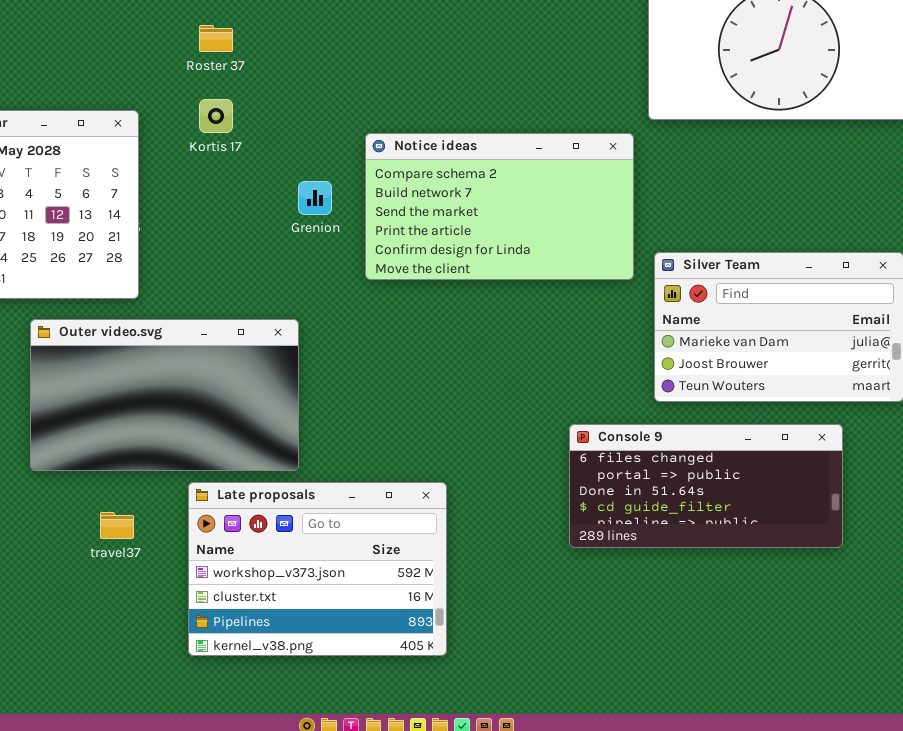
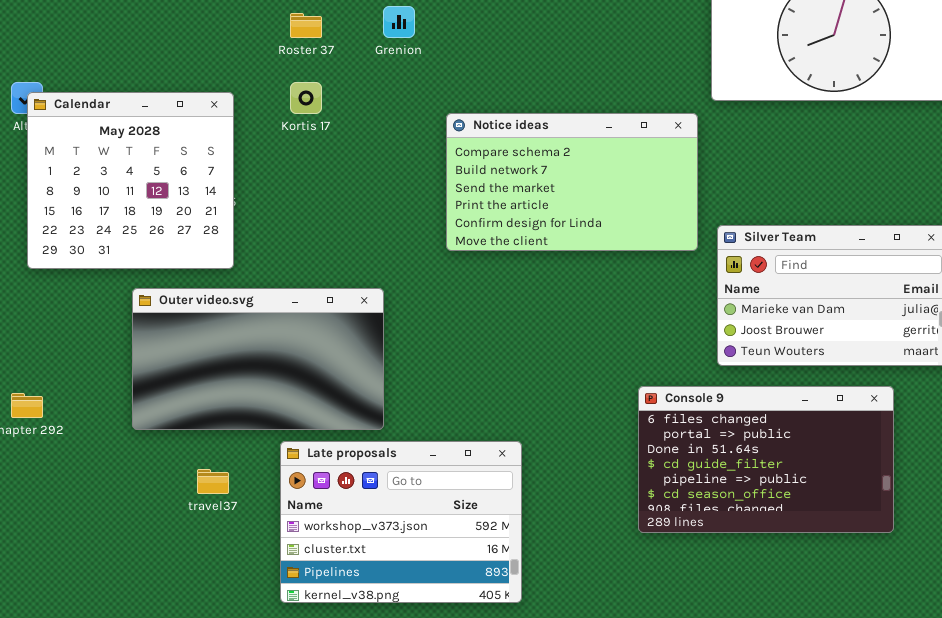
Grenion: [298,181,332,215] -> [383,6,415,38], moved
Console 9: [569,424,843,548] -> [638,386,894,533], resized

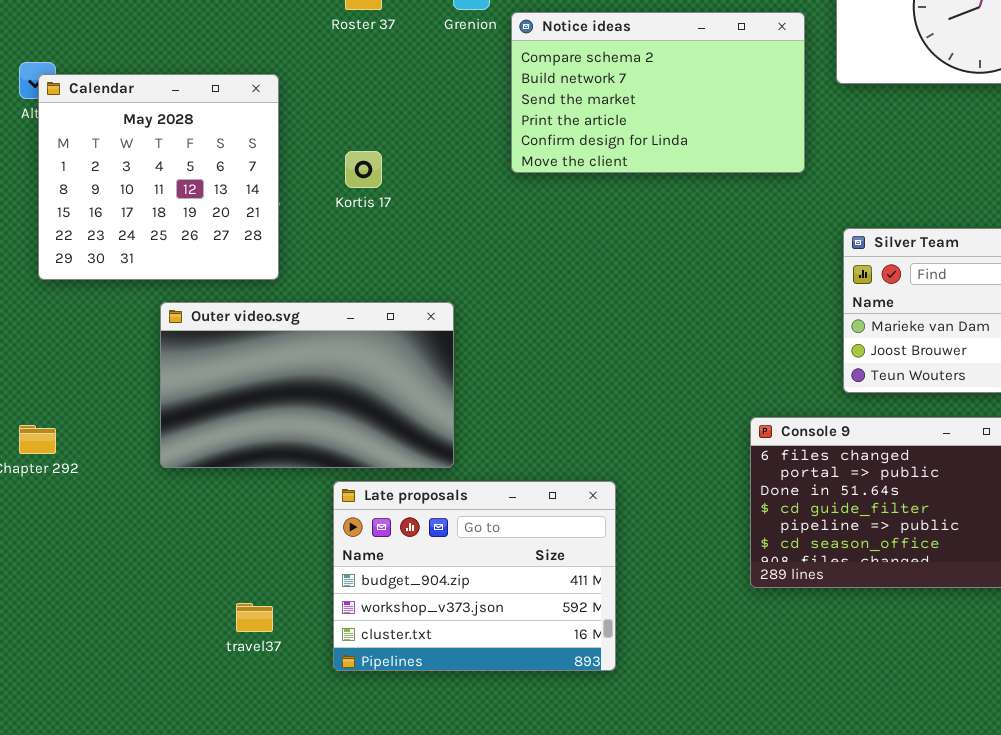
Kortis 17: [290,82,322,114] -> [345,151,382,188], moved
Notice ideas: [446,113,698,251] -> [511,12,805,173], moved
Late proposals: [280,441,522,603] -> [333,481,616,671], scrolled up 1 row
travel37: [197,469,229,494] -> [236,603,273,632], moved

